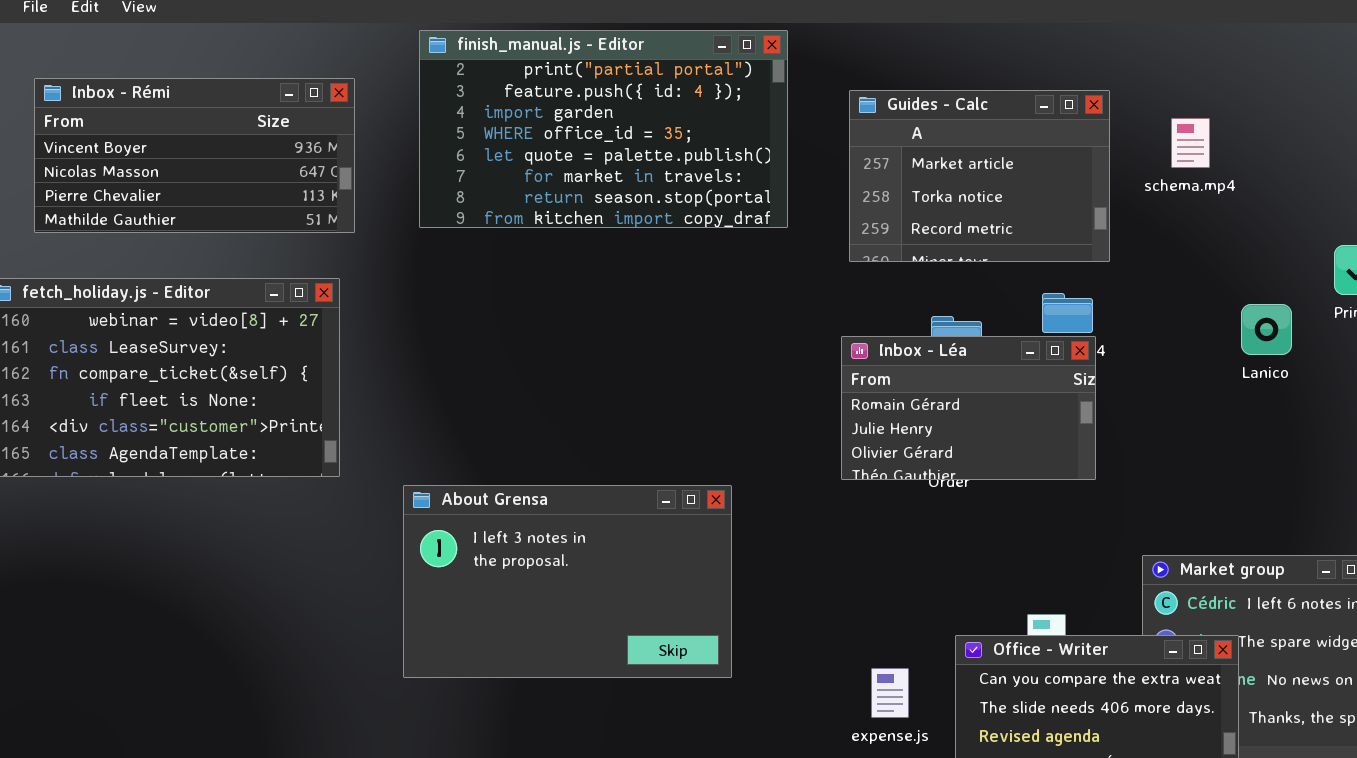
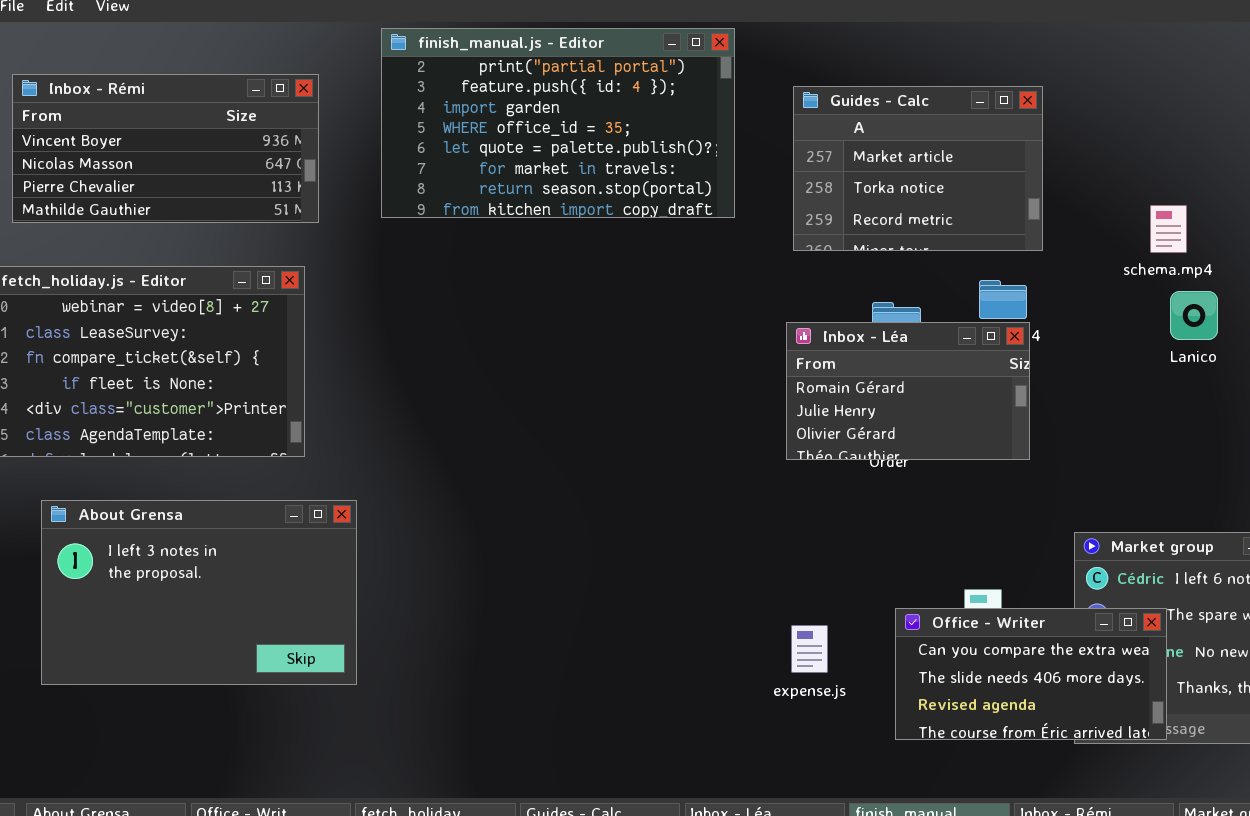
schema.mp4: [1171,118,1210,168] -> [1150,205,1187,253], moved
About Grensa: [403,485,732,678] -> [41,500,357,685], moved
expense.js: [871,668,909,718] -> [791,625,828,673], moved

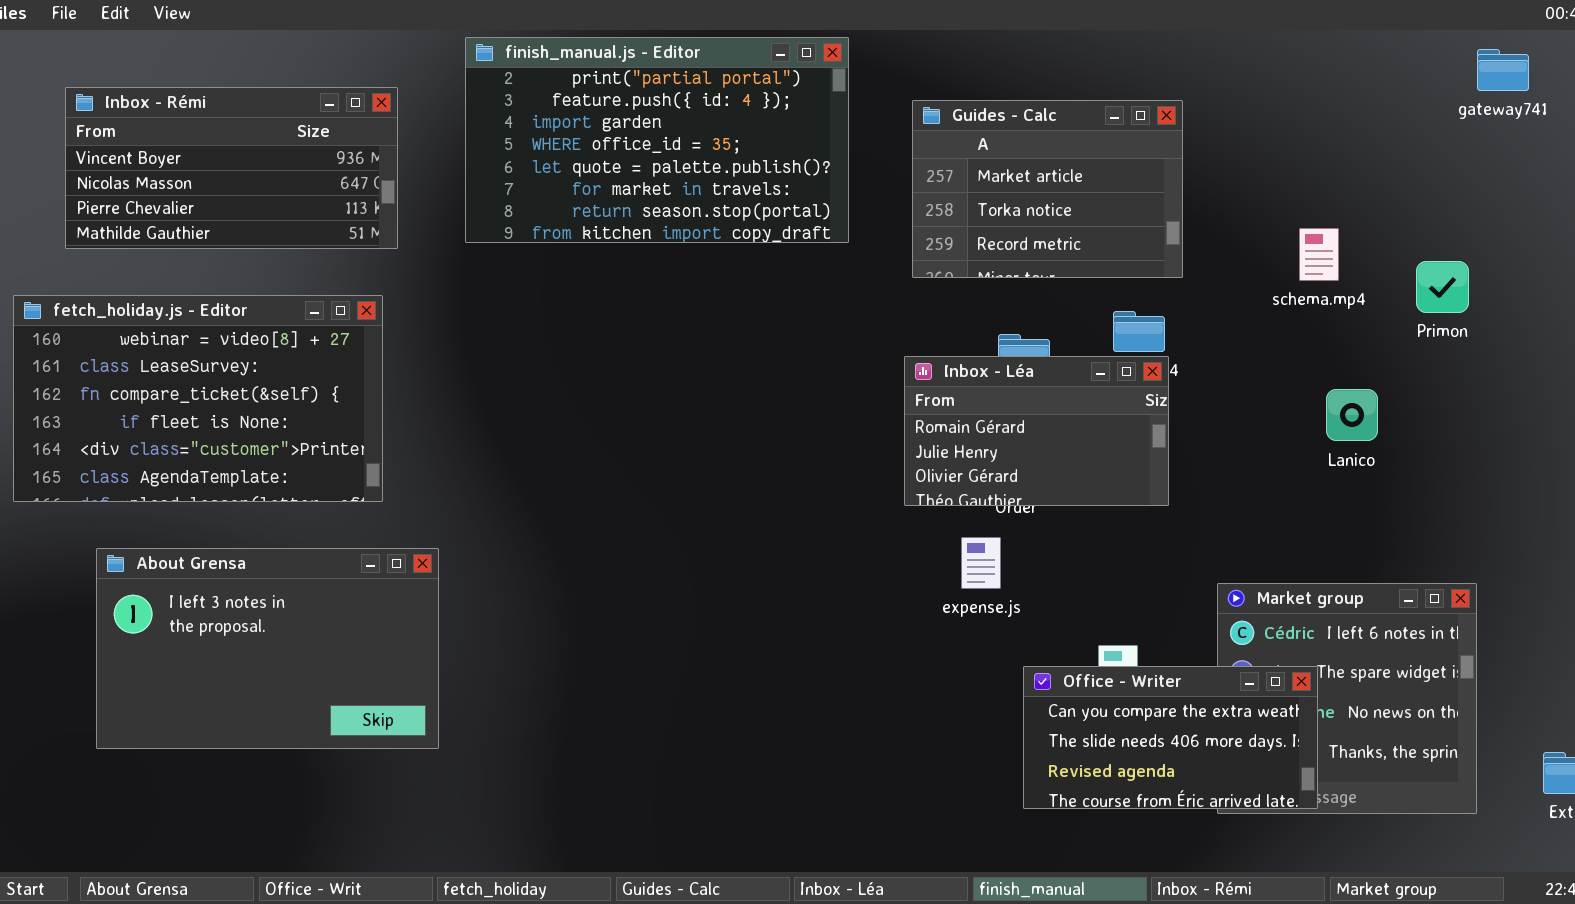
Lanico: [1170,291,1218,340] -> [1326,389,1378,441], moved
expense.js: [791,625,828,673] -> [961,537,1001,589], moved

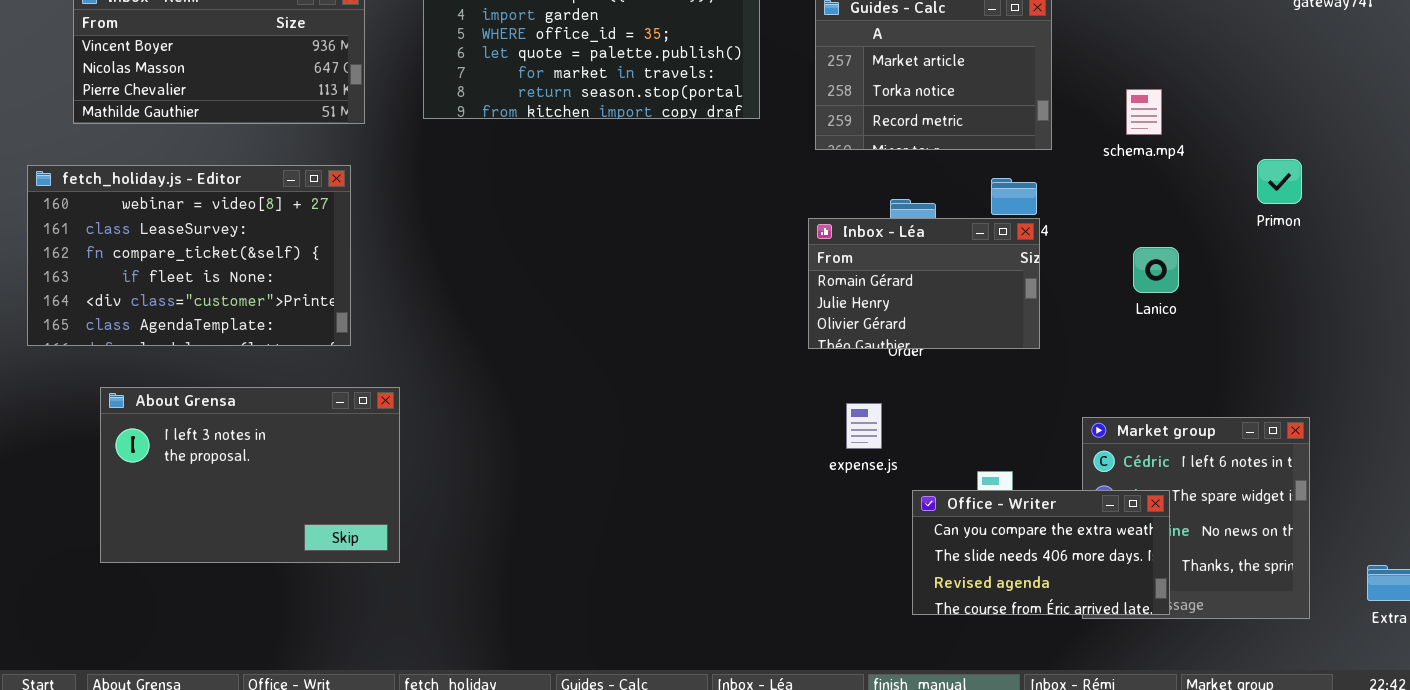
schema.mp4: [1299,228,1339,281] -> [1126,89,1162,135], moved
Primon: [1416,261,1469,313] -> [1257,159,1302,204], moved
Lanico: [1326,389,1378,441] -> [1133,247,1179,293], moved
expense.js: [961,537,1001,589] -> [846,403,882,449], moved

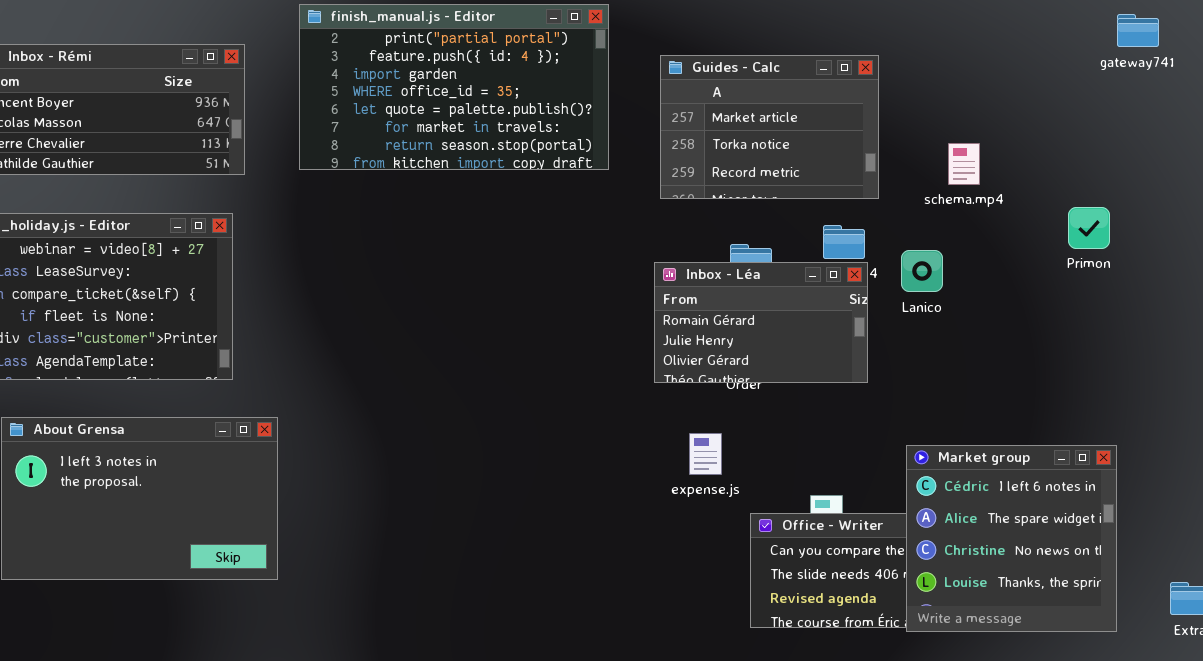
Lanico: [1133,247,1179,293] -> [901,250,943,292], moved
Market group: [1082,417,1310,619] -> [906,445,1117,632], raised

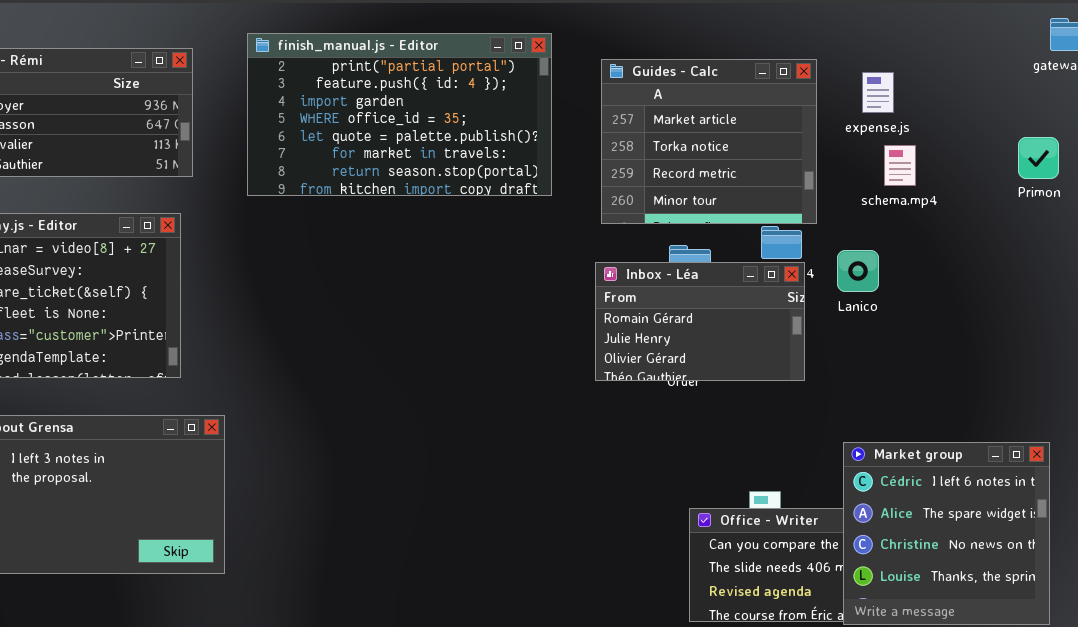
finish_manual.js - Editor: [299,4,609,170] -> [247,33,552,196], moved
Guides - Calc: [660,55,879,199] -> [601,59,817,224], resized
Primon: [1068,207,1110,249] -> [1018,137,1059,179], moved
expense.js: [689,433,722,475] -> [862,72,894,113], moved

